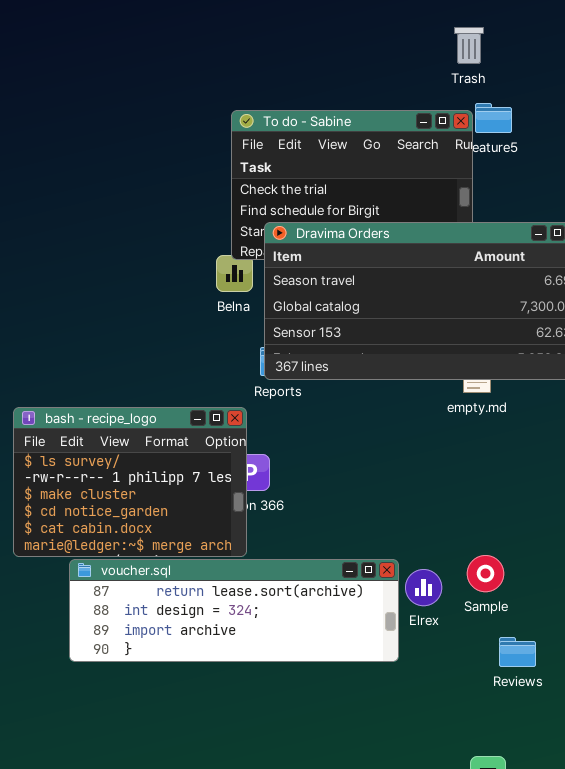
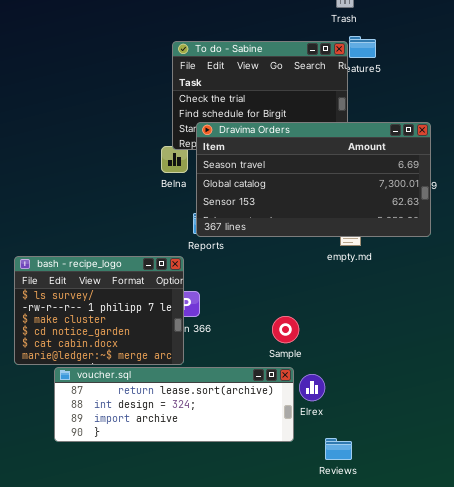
Sample: [467,555,504,592] -> [272,316,299,343], moved
Reviews: [499,637,536,667] -> [325,438,352,460], moved

